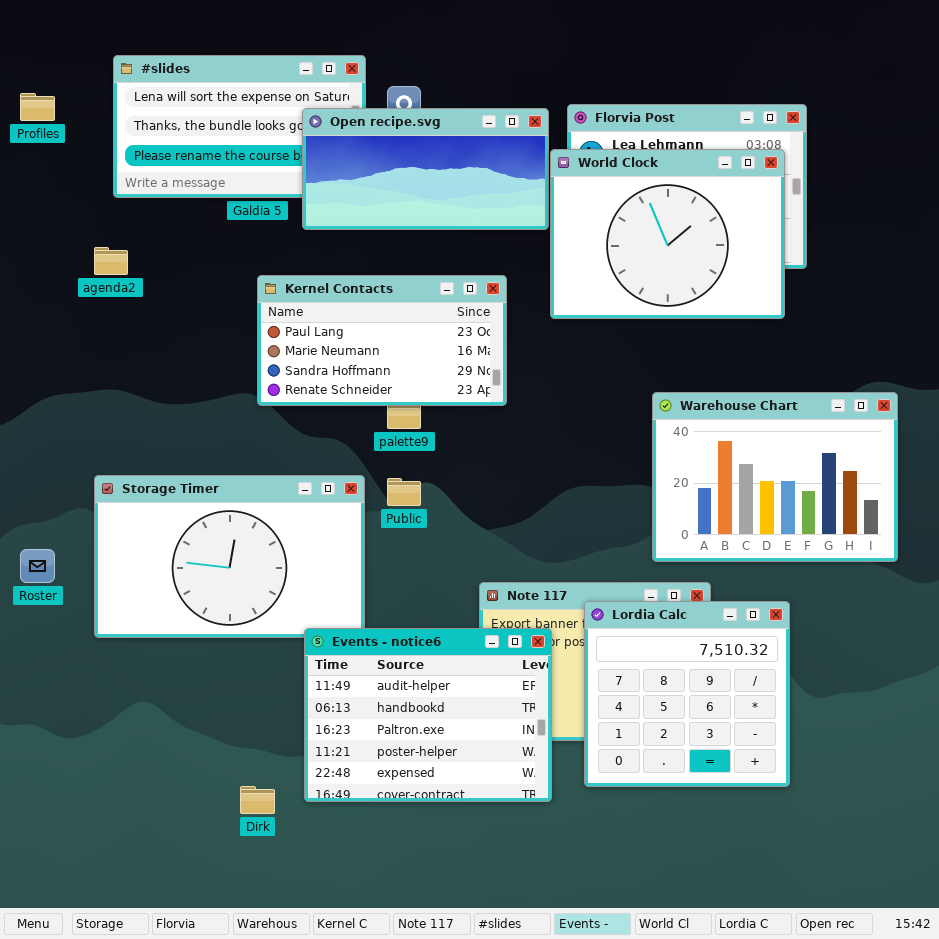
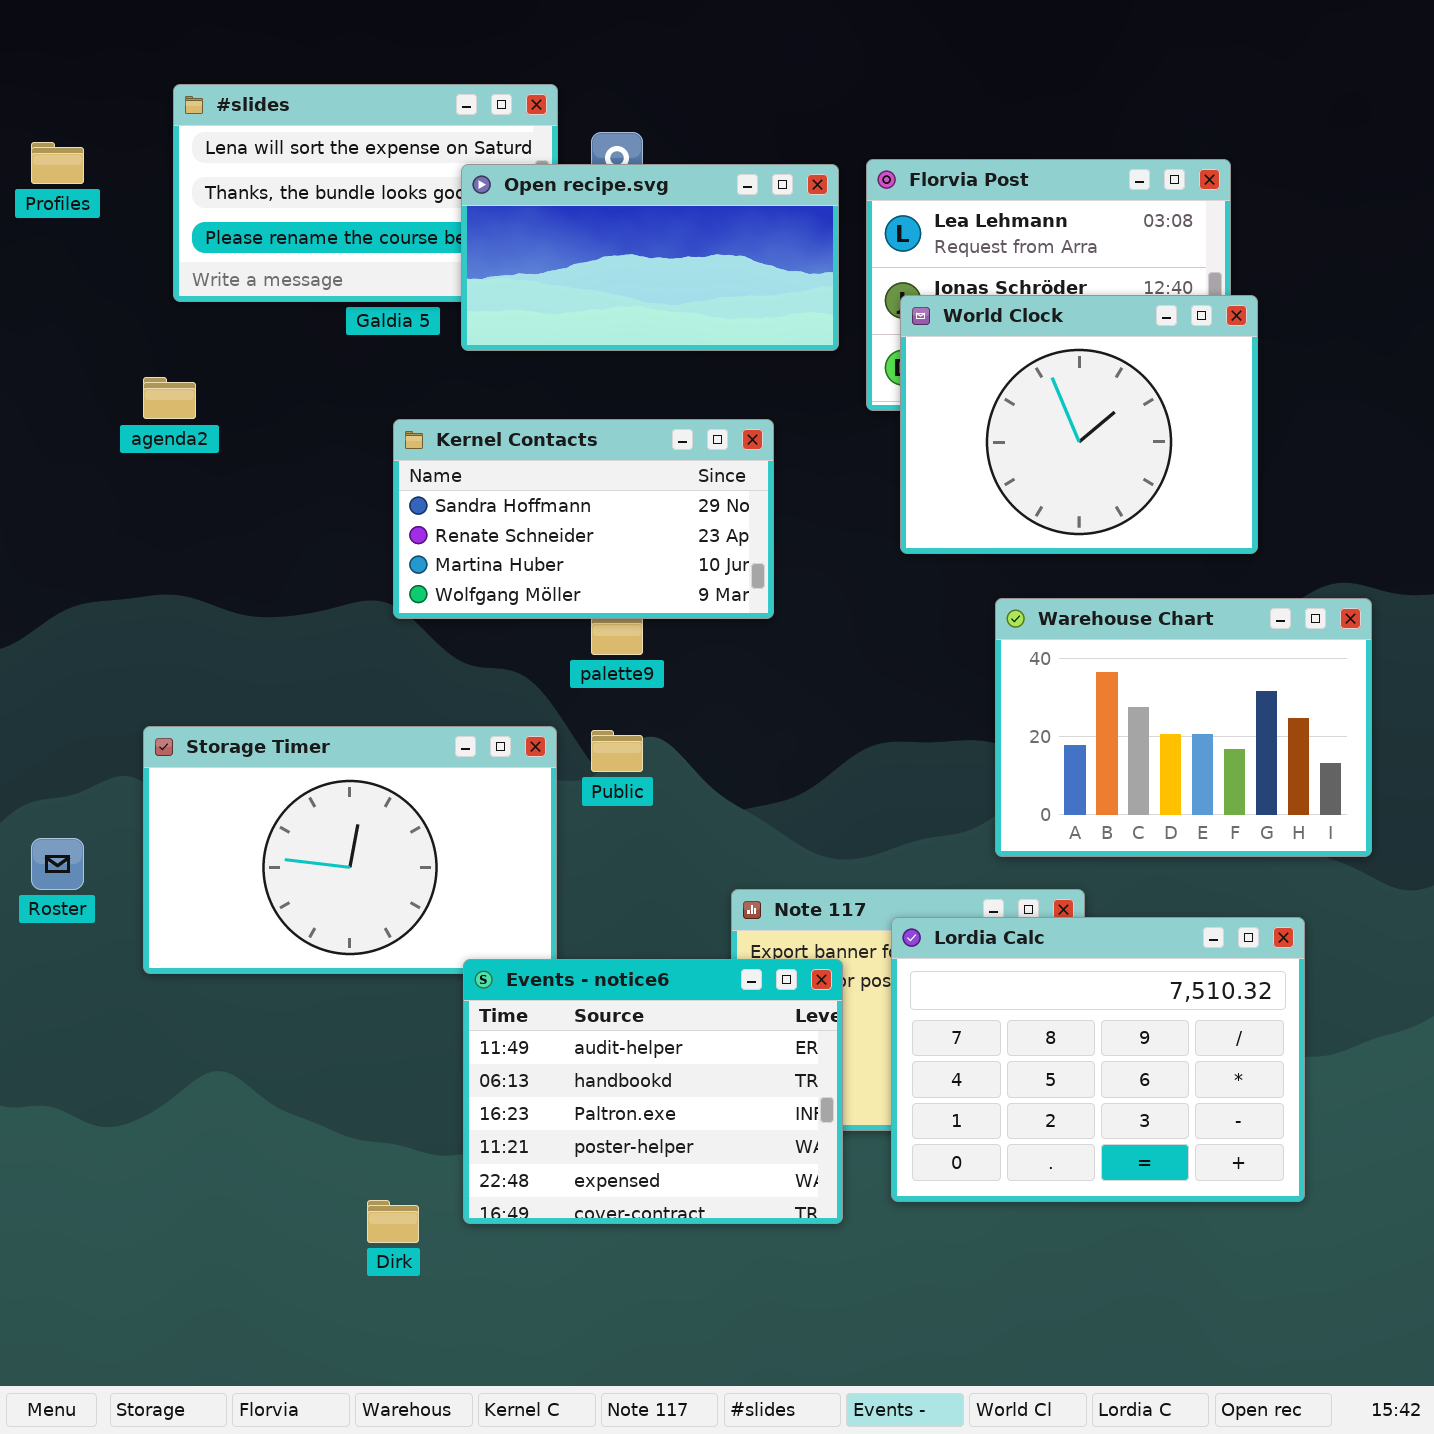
World Clock: [550,149,785,319] -> [900,295,1258,554], moved
Kernel Contacts: [257,275,507,406] -> [393,419,774,619], scrolled down 2 rows
Lordia Calc: [584,601,790,787] -> [891,917,1305,1202], resized

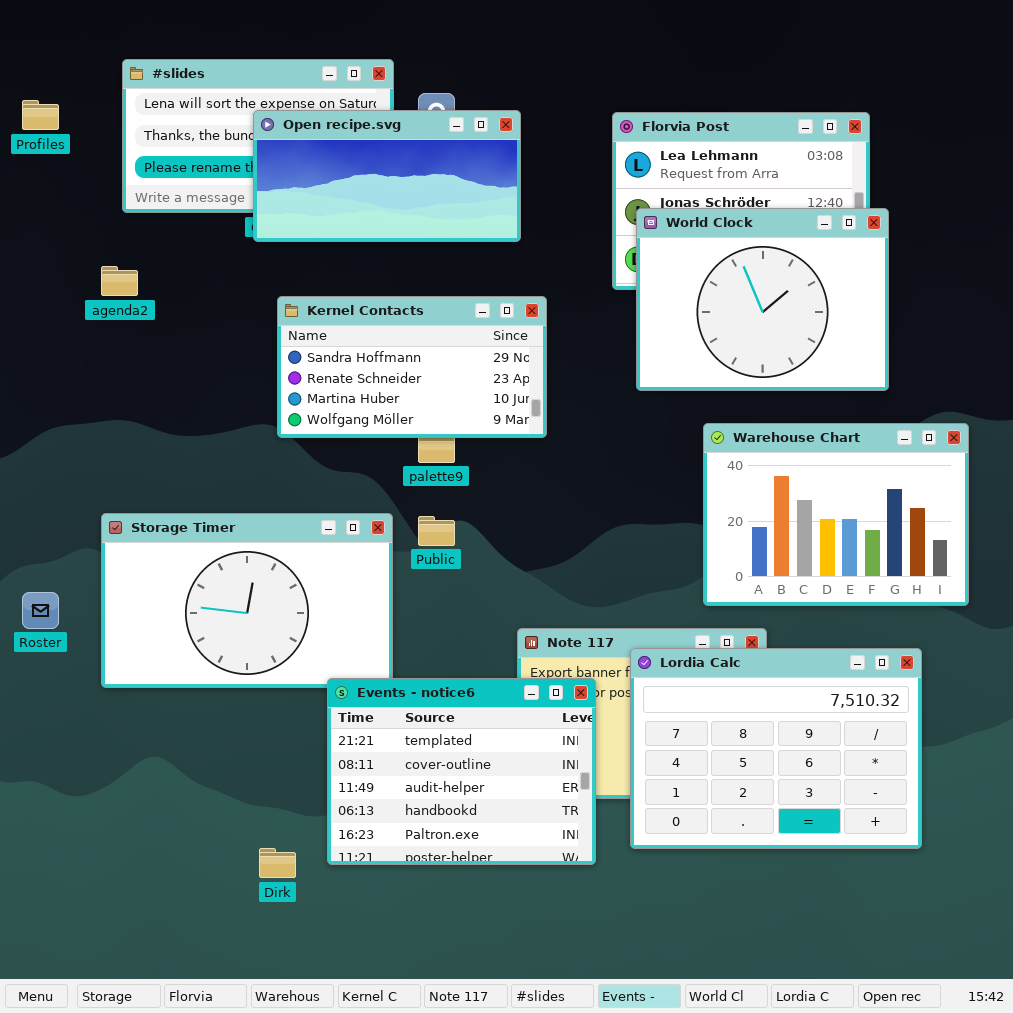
Open recipe.svg: [461,164,839,351] -> [253,110,521,242], moved
Events - notice6: [463,959,843,1224] -> [327,678,596,865], scrolled up 2 rows

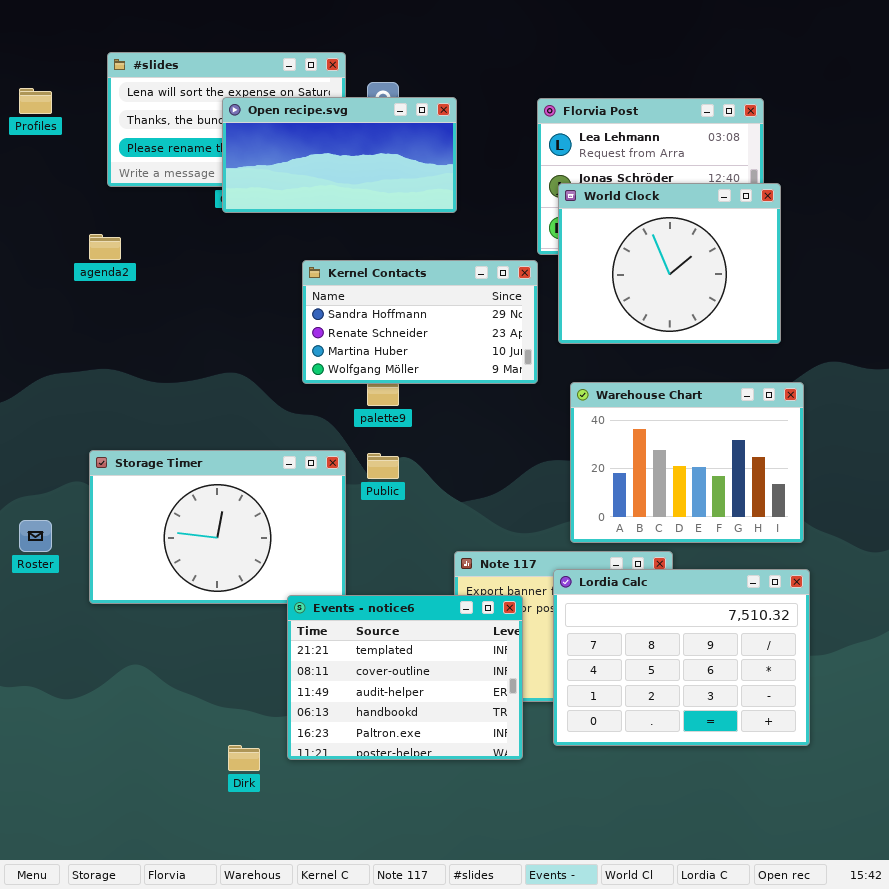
Kernel Contacts: [277,296,547,438] -> [302,260,538,384], moved
Warehouse Chart: [703,423,969,606] -> [570,382,804,543], moved

